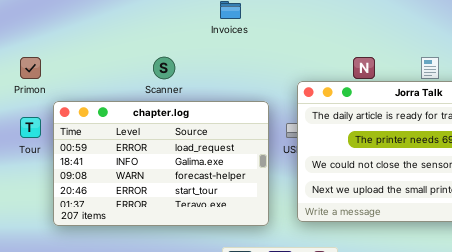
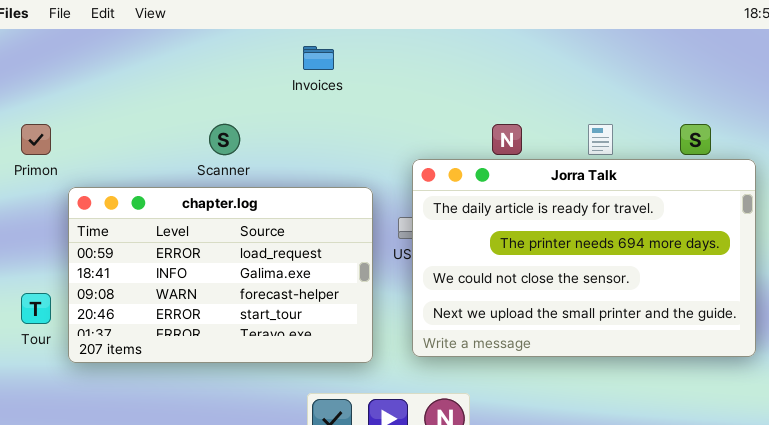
Tour: [20,117,41,138] -> [21,293,51,324], moved

